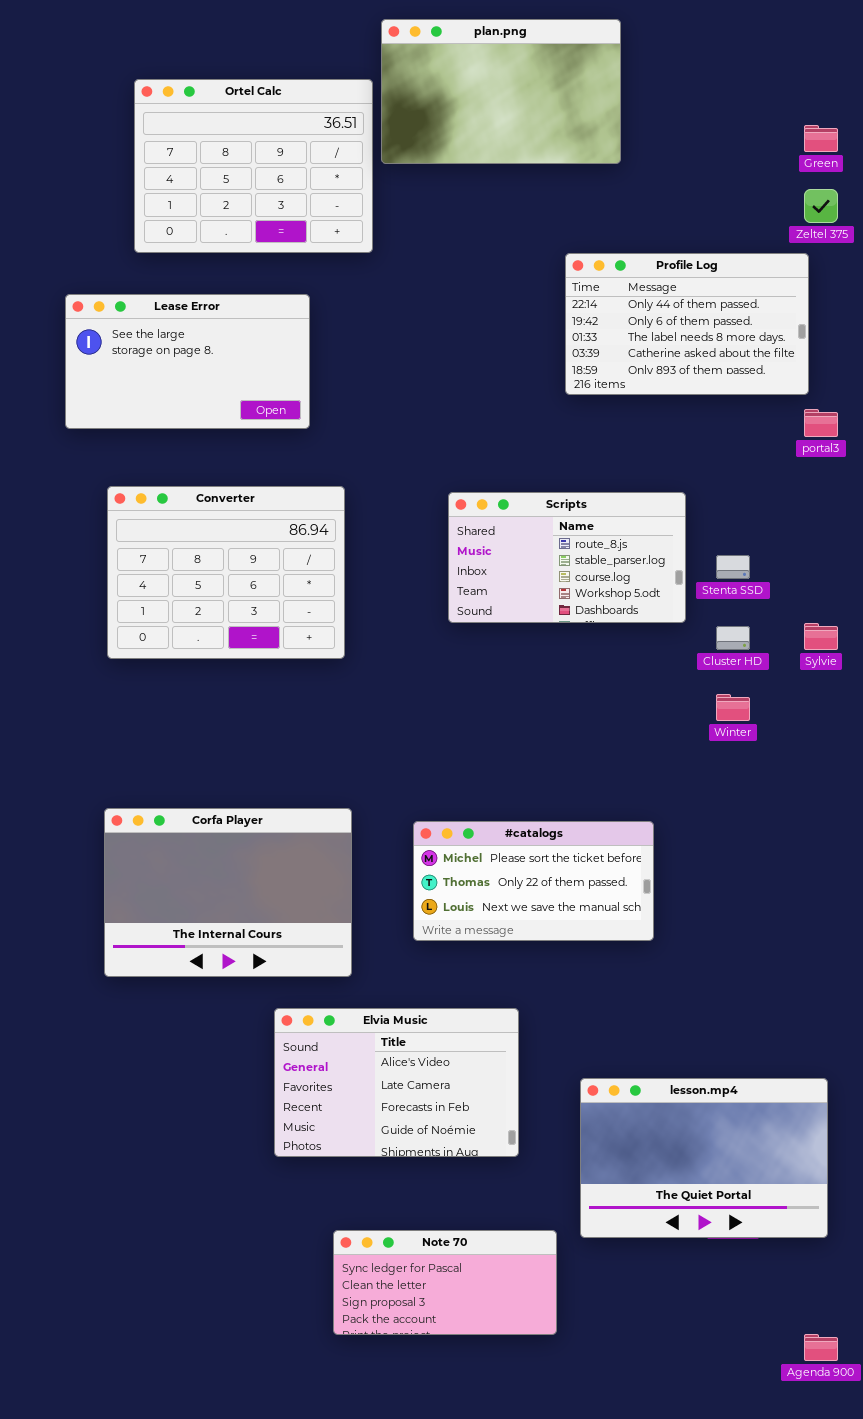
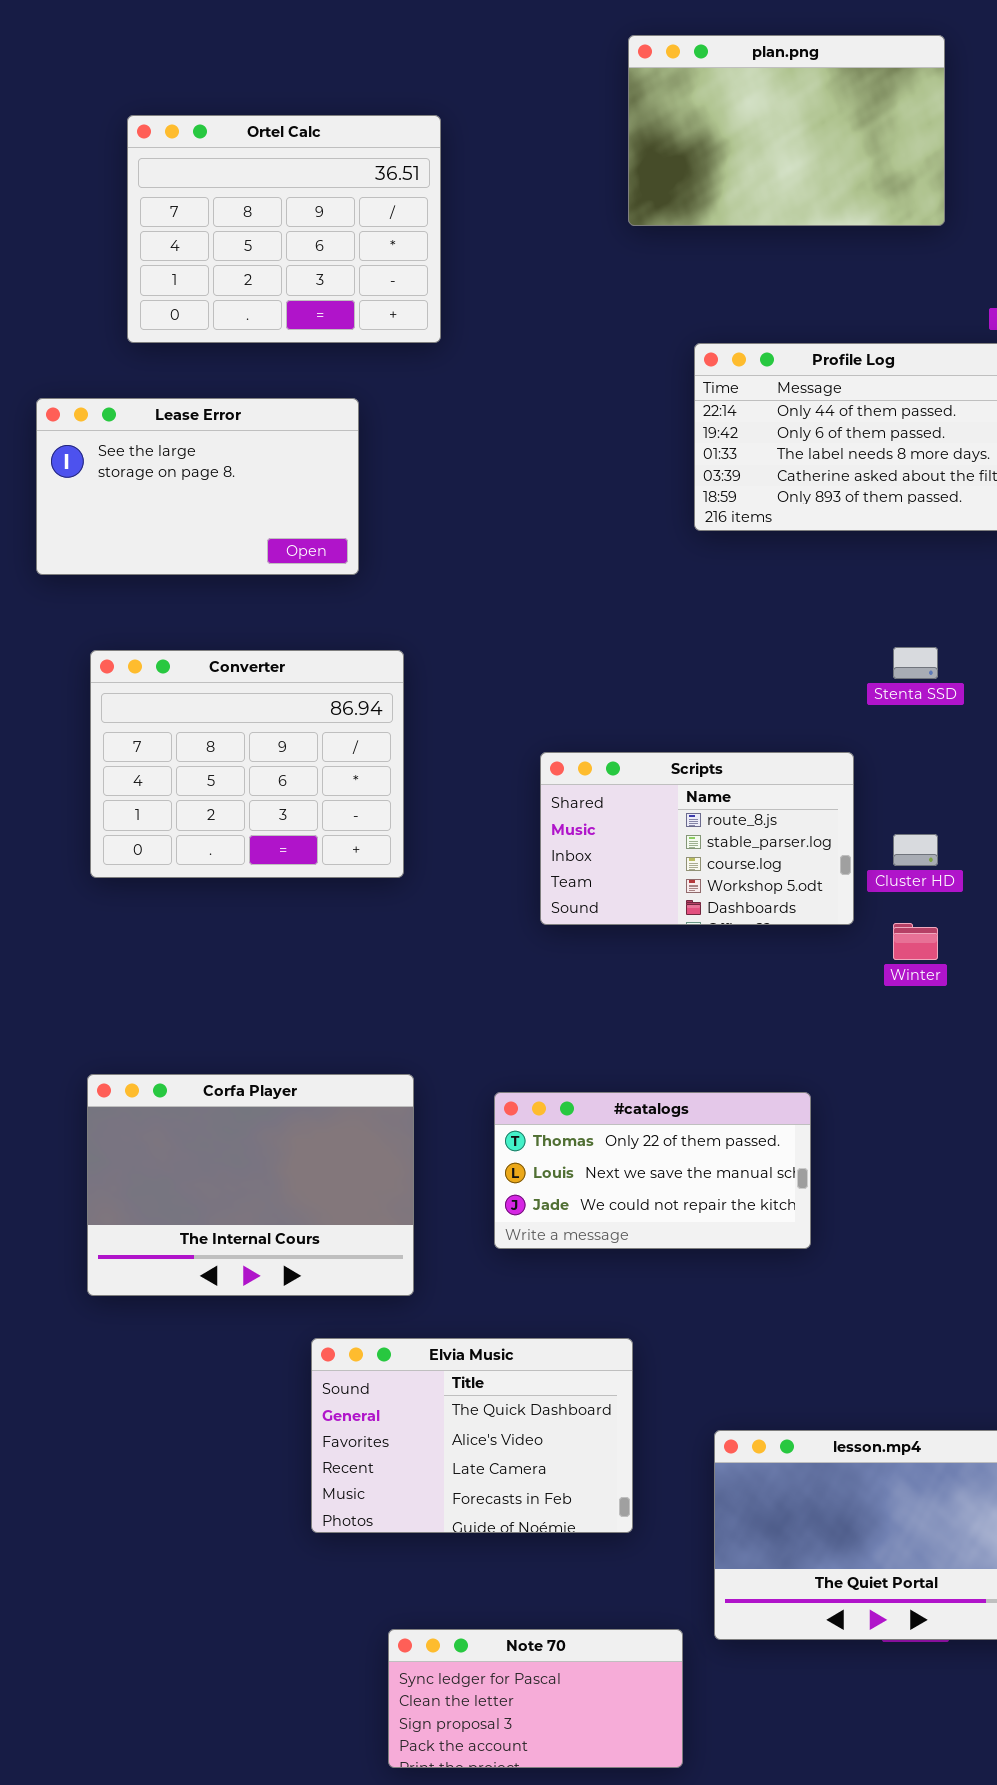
plan.png: [381,19,621,164] -> [628,35,945,226], moved
Scripts: [448,492,686,623] -> [540,752,854,925], moved
Stenta SSD: [716,555,750,579] -> [893,647,938,679], moved
#catalogs: [413,821,654,941] -> [494,1092,811,1249], scrolled down 1 row
Elvia Music: [274,1008,519,1157] -> [311,1338,633,1533], scrolled up 1 row

